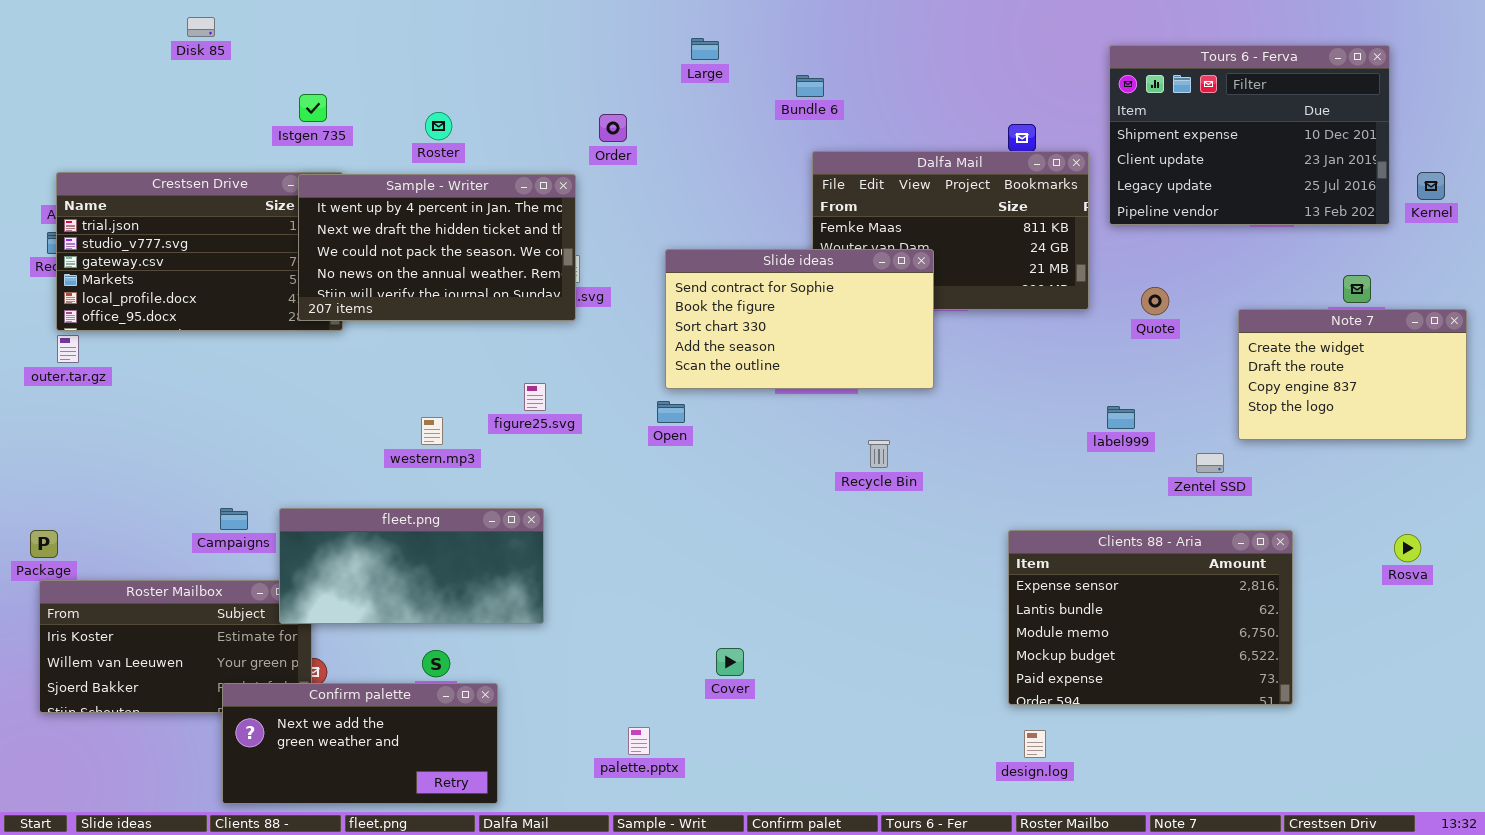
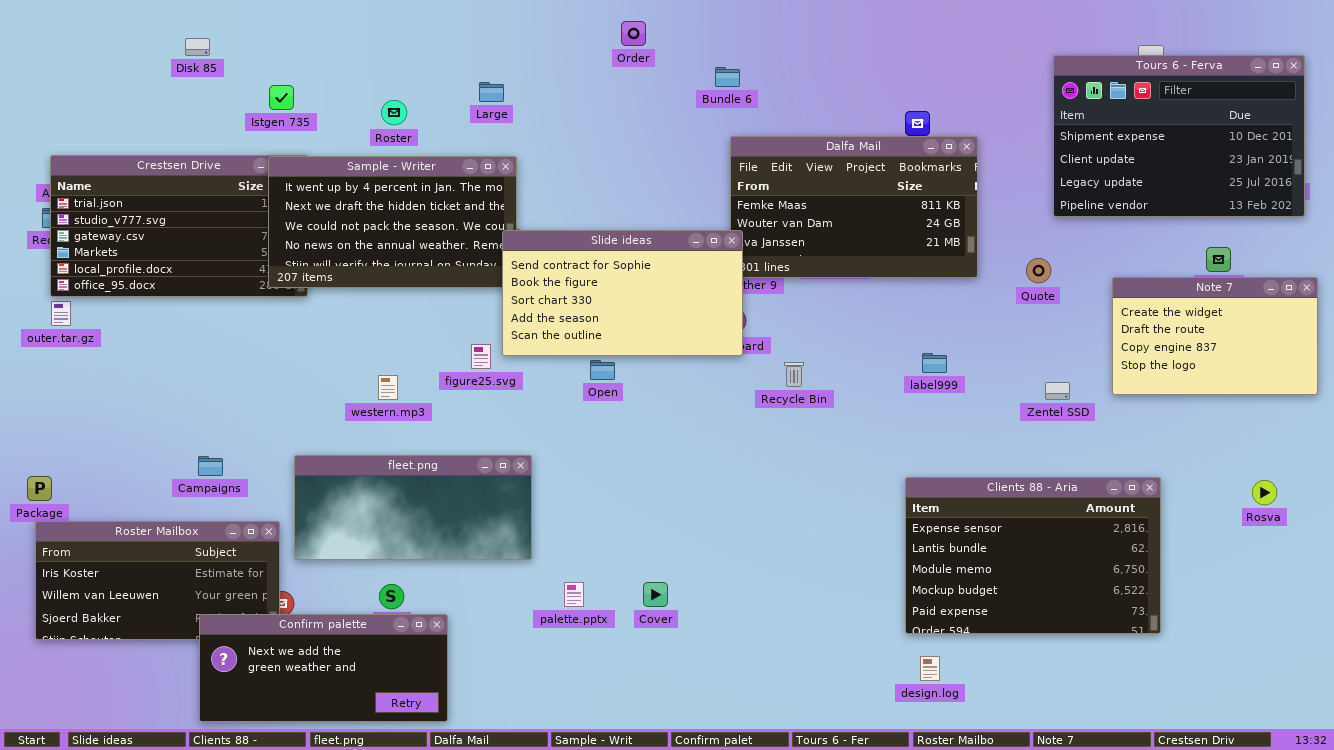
Disk 85: [187,17,215,37] -> [185,38,210,56], moved
Large: [691,38,719,60] -> [479,82,504,102], moved
Tours 6 - Ferva: [1109,45,1390,225] -> [1053,55,1305,217], moved
Order: [599,114,627,142] -> [621,21,646,46], moved
Slide ideas: [665,249,934,389] -> [502,230,743,356], moved
label999: [1107,406,1135,429] -> [922,353,947,373], moved
Recycle Bin: [868,440,890,468] -> [784,362,804,387], moved
Zentel SSD: [1196,453,1224,473] -> [1045,382,1070,400], moved
fleet.png: [279,508,544,624] -> [294,455,532,560], moved
palette.pptx: [628,727,650,755] -> [564,582,584,607], moved

